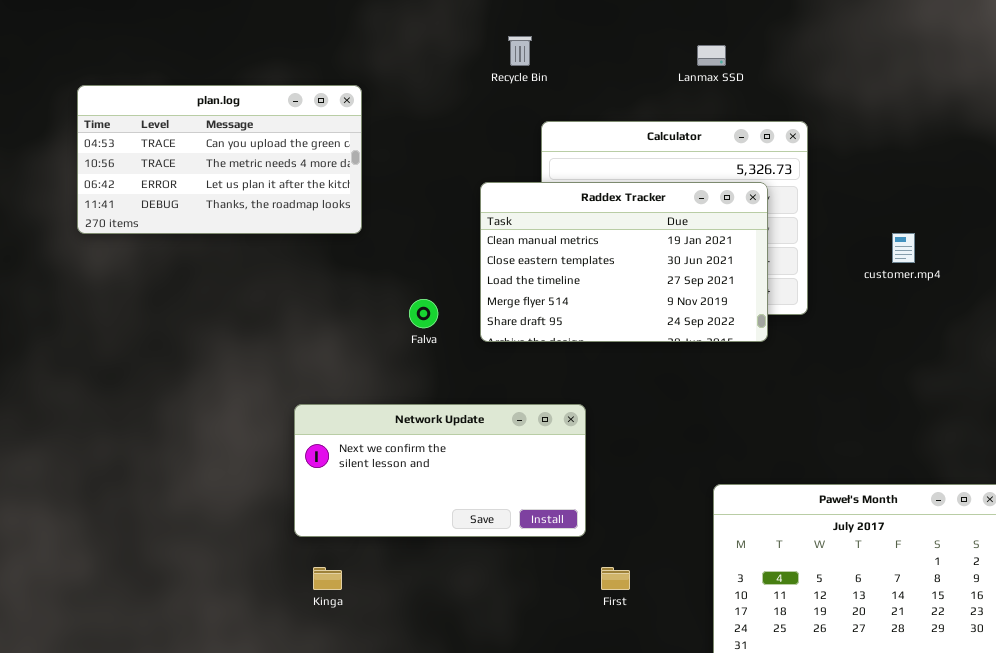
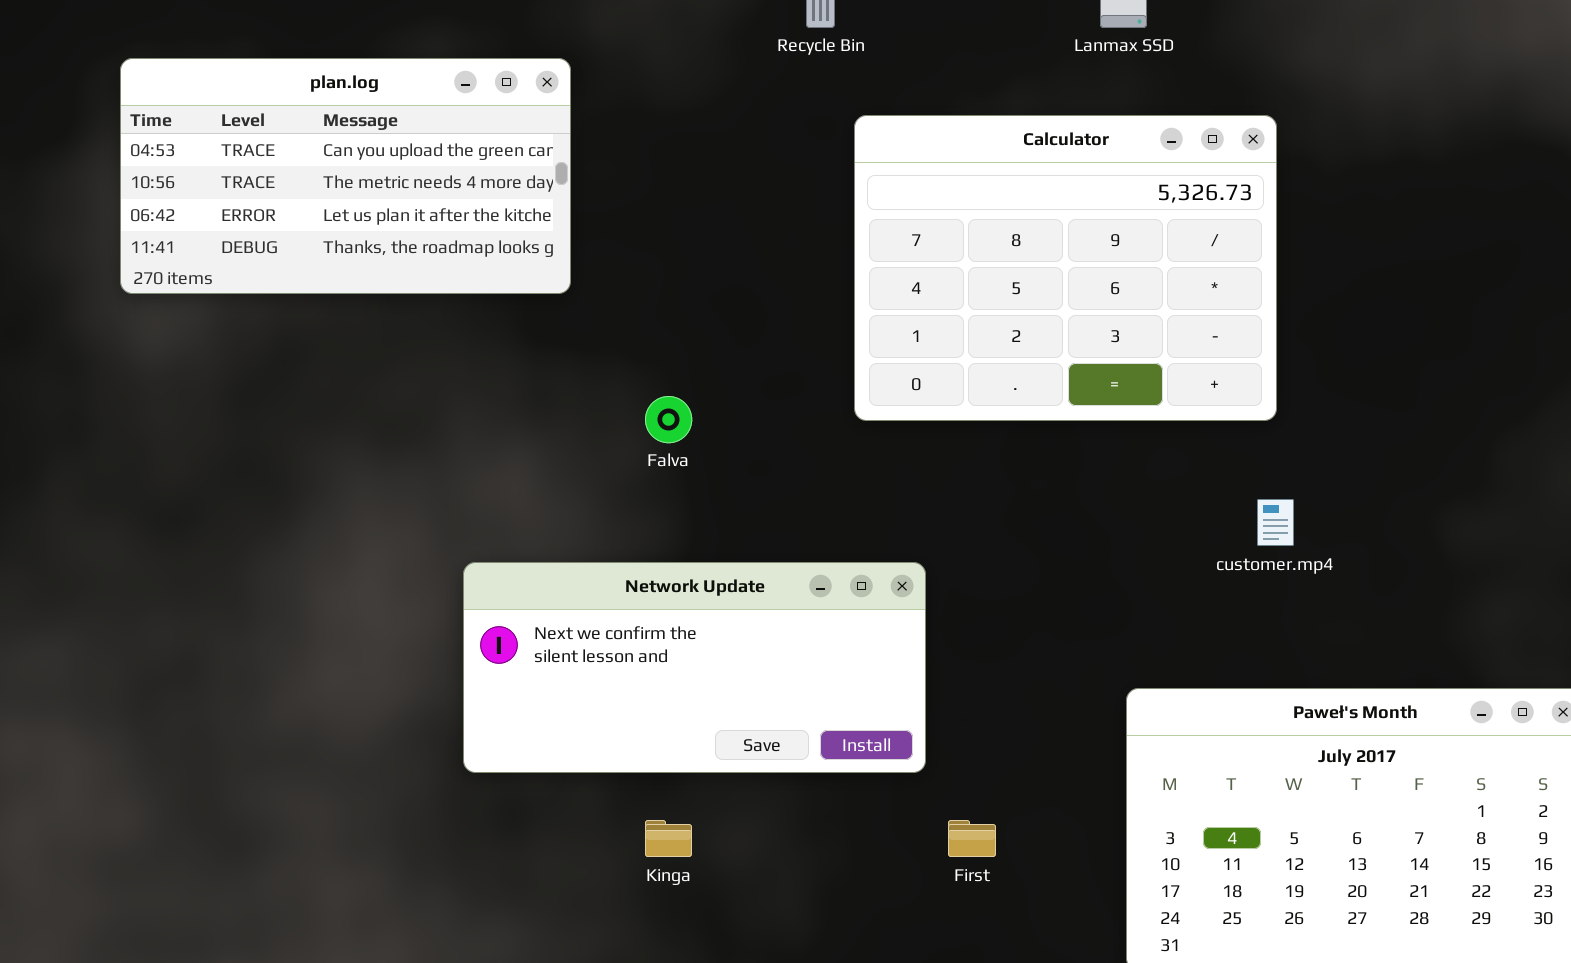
Raddex Tracker: [480,182,768,342] -> none, closed
customer.mp4: [892,233,915,263] -> [1257,499,1294,546], moved
Kinga: [313,567,342,590] -> [645,820,692,857], moved

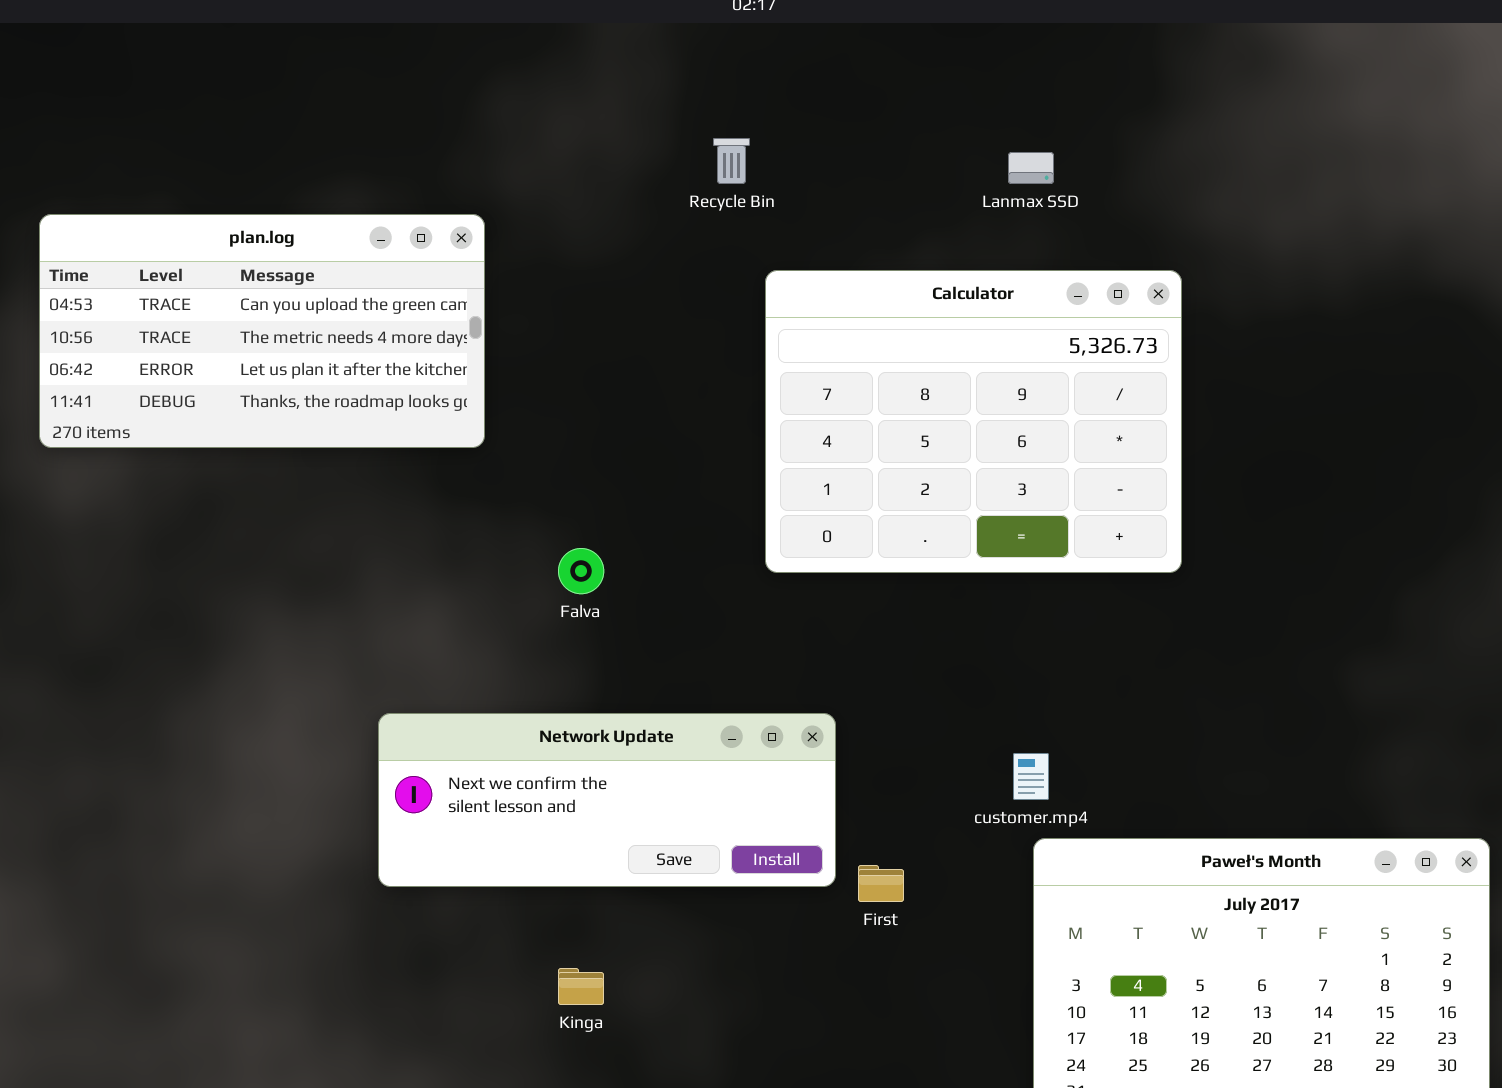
customer.mp4: [1257,499,1294,546] -> [1013,753,1049,800], moved
Network Update: [463,562,926,773] -> [378,713,836,887], resized
First: [948,820,996,857] -> [858,865,904,902], moved

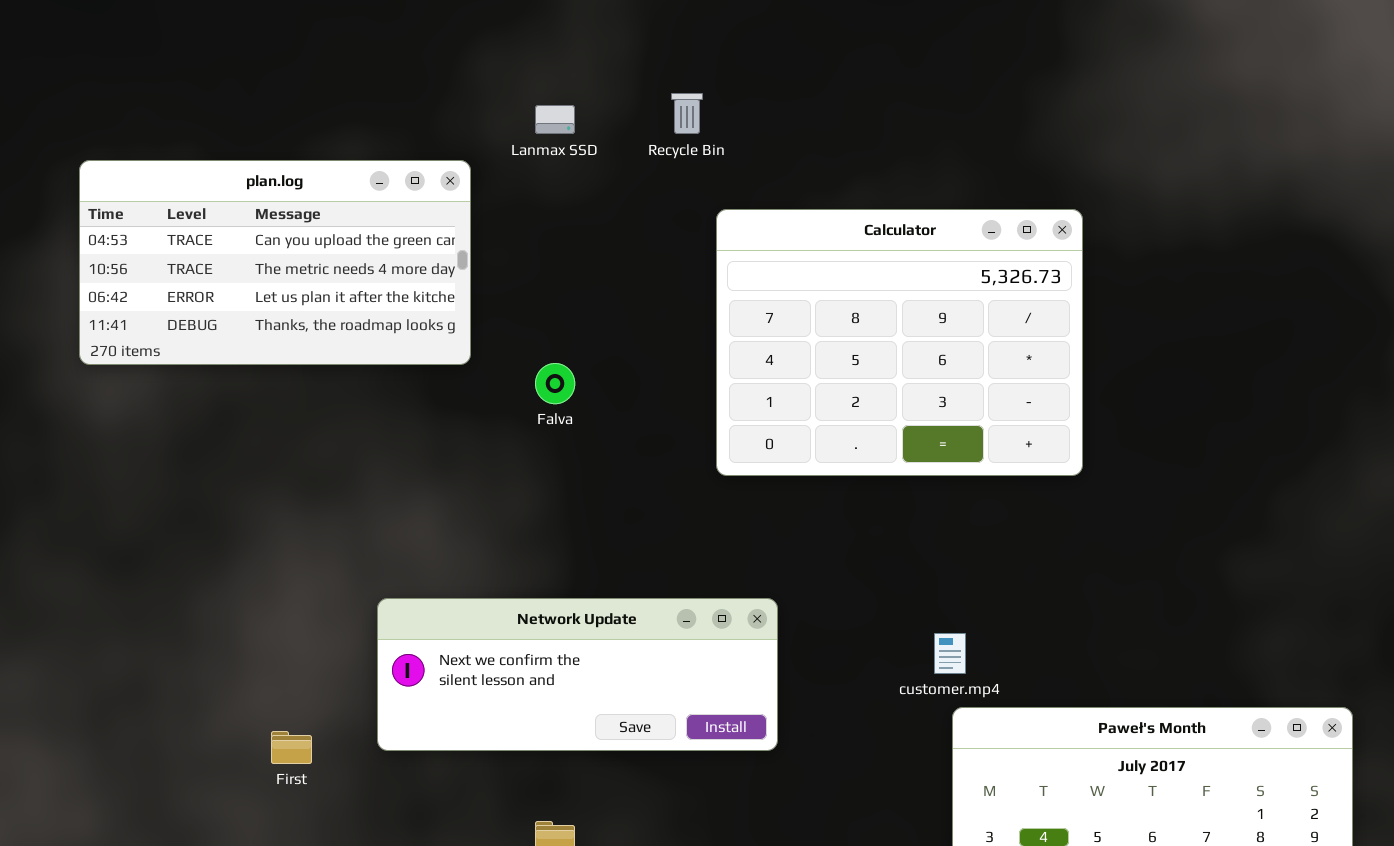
Lanmax SSD: [1008,152,1054,184] -> [535,105,575,134], moved
Falva: [558,548,604,594] -> [535,363,575,404], moved
First: [858,865,904,902] -> [271,731,312,764], moved

